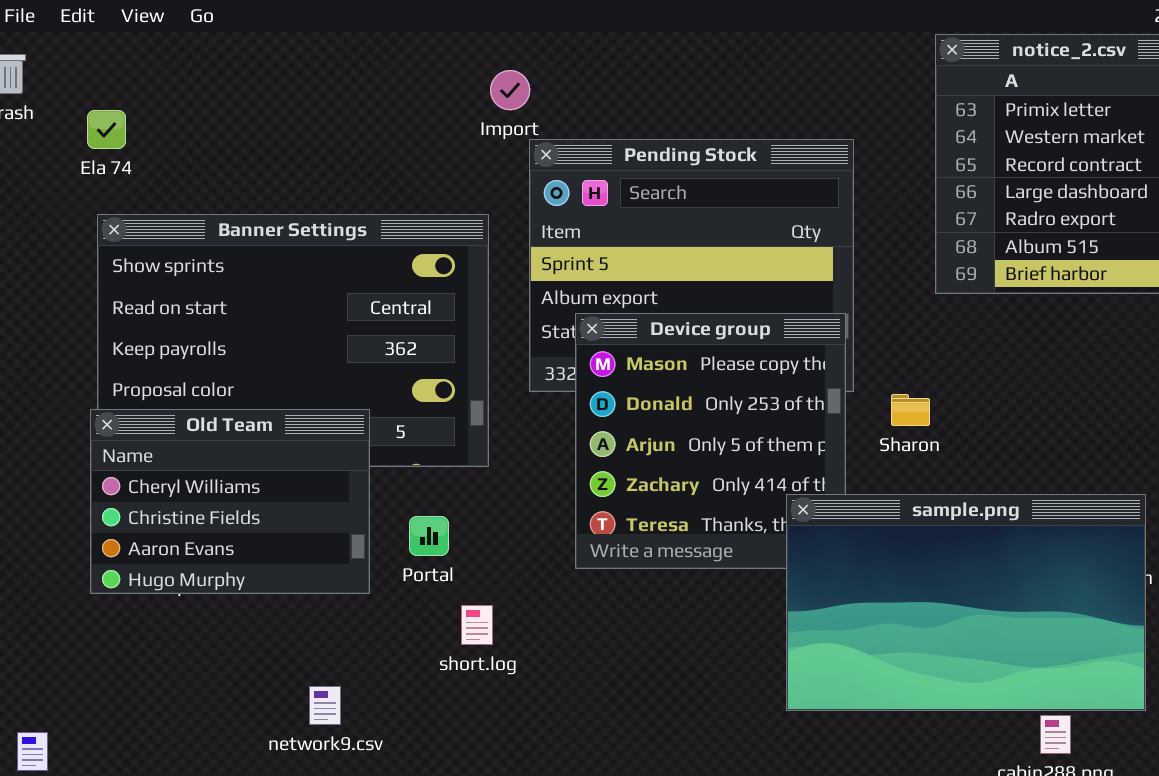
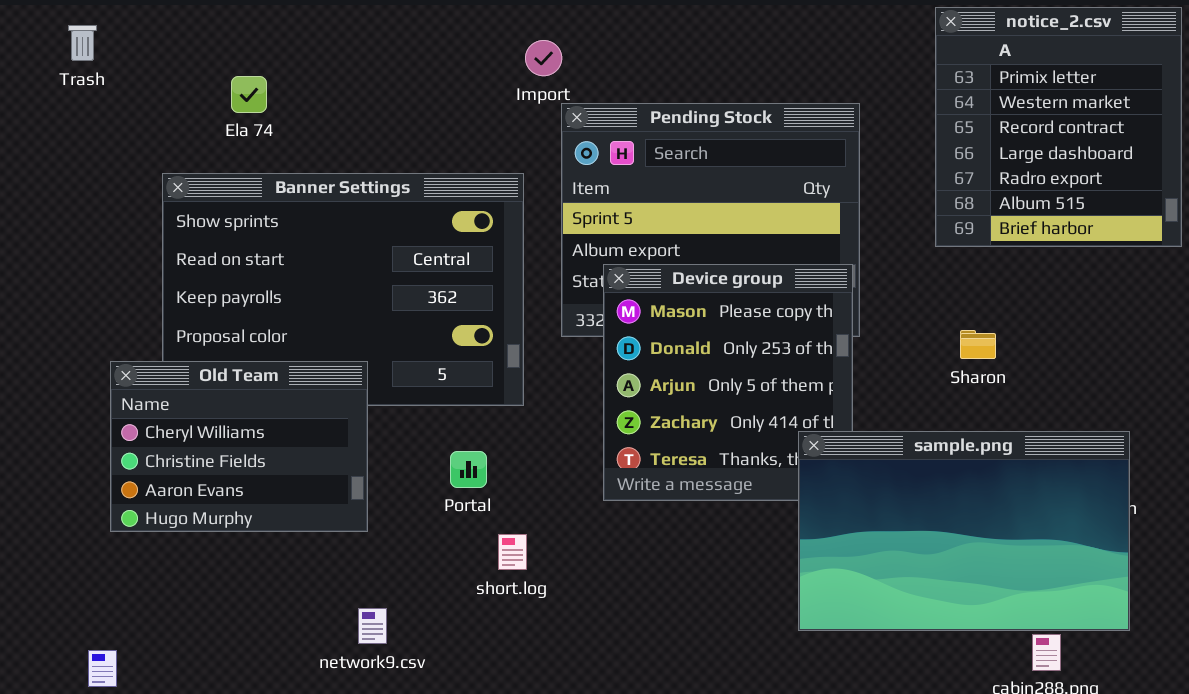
Ela 74: [87,110,126,149] -> [231,76,267,113], moved
Sharon: [891,394,930,426] -> [960,330,996,359], moved
Old Team: [90,409,370,594] -> [110,361,368,532], moved

